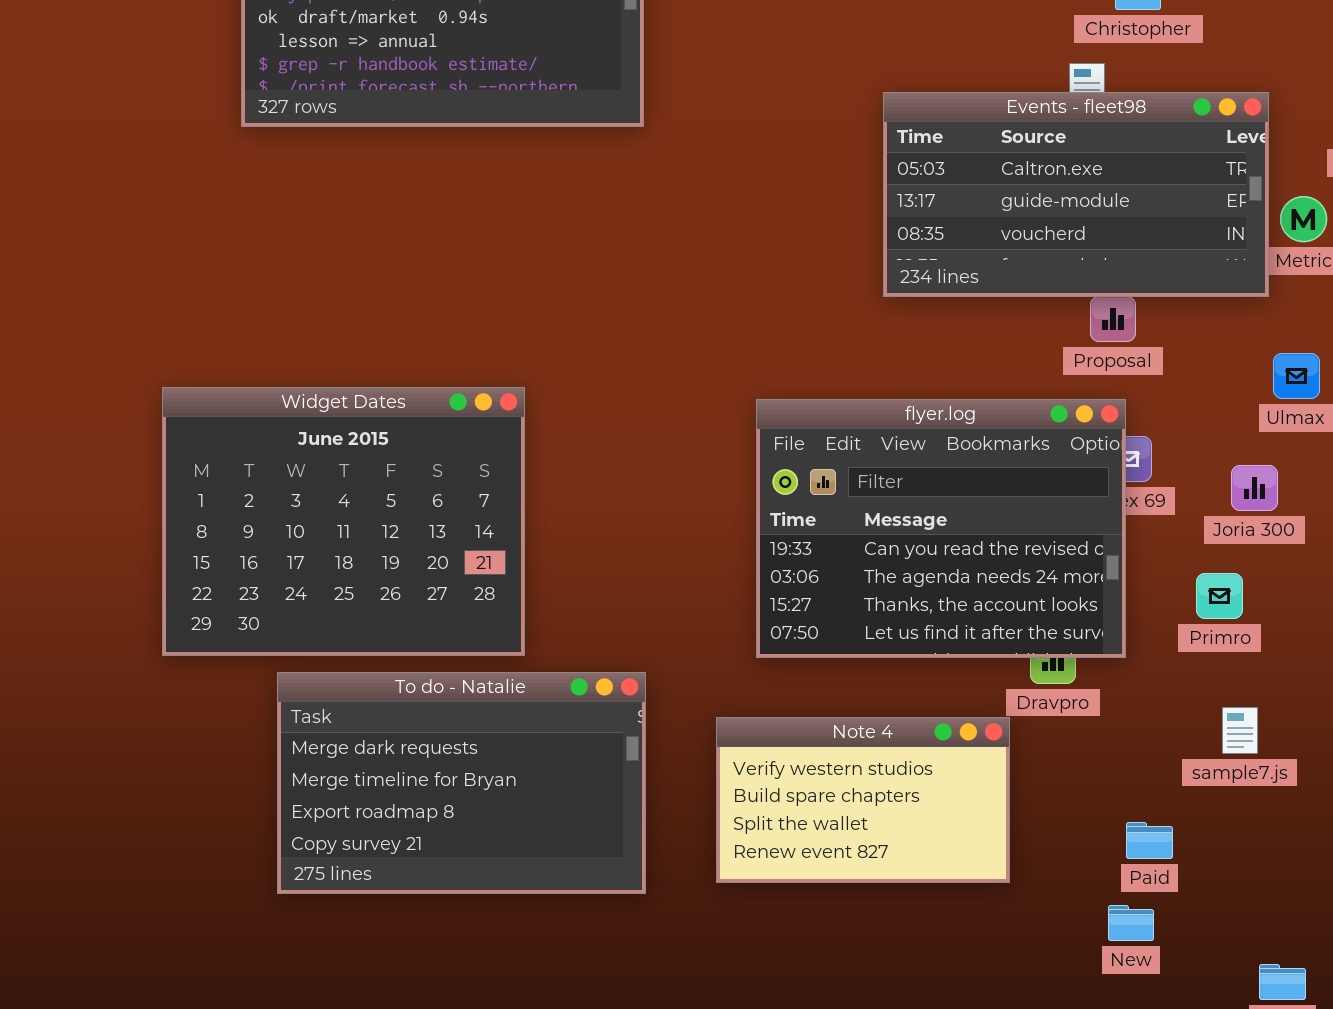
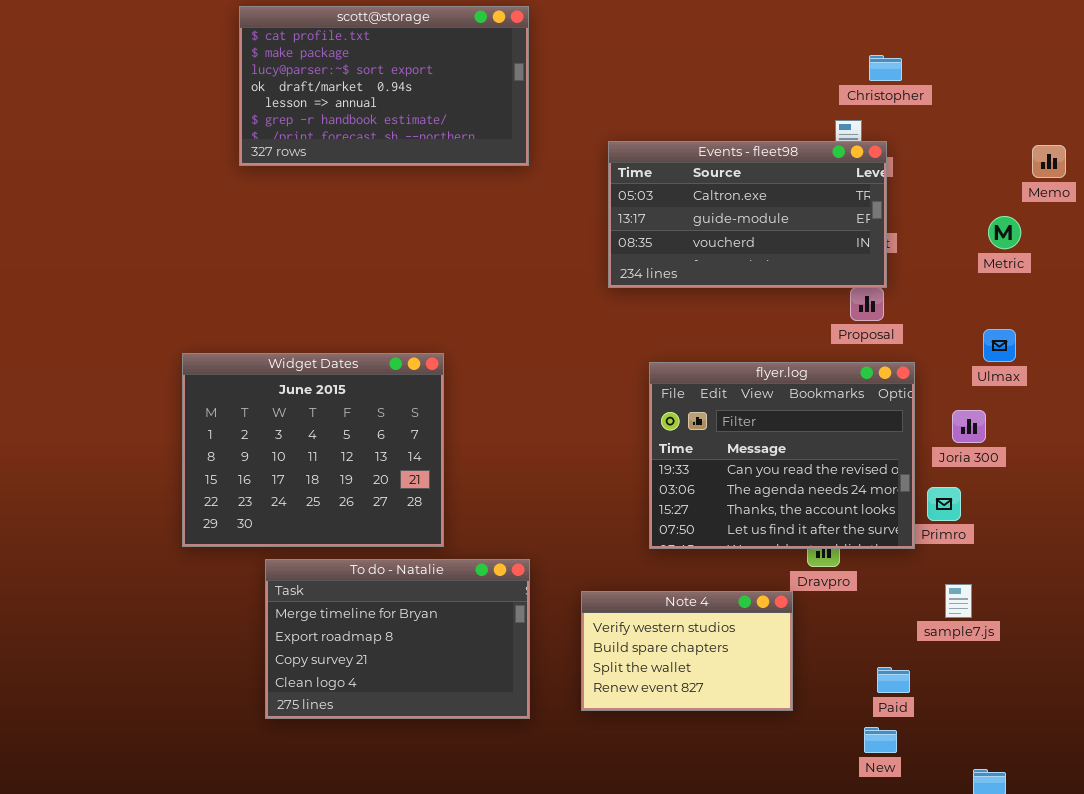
Events - fleet98: [883,92,1269,297] -> [608,141,887,288], moved
flyer.log: [756,399,1126,658] -> [649,362,915,549], moved
To do - Natalie: [277,672,646,894] -> [265,559,530,719], scrolled down 1 row

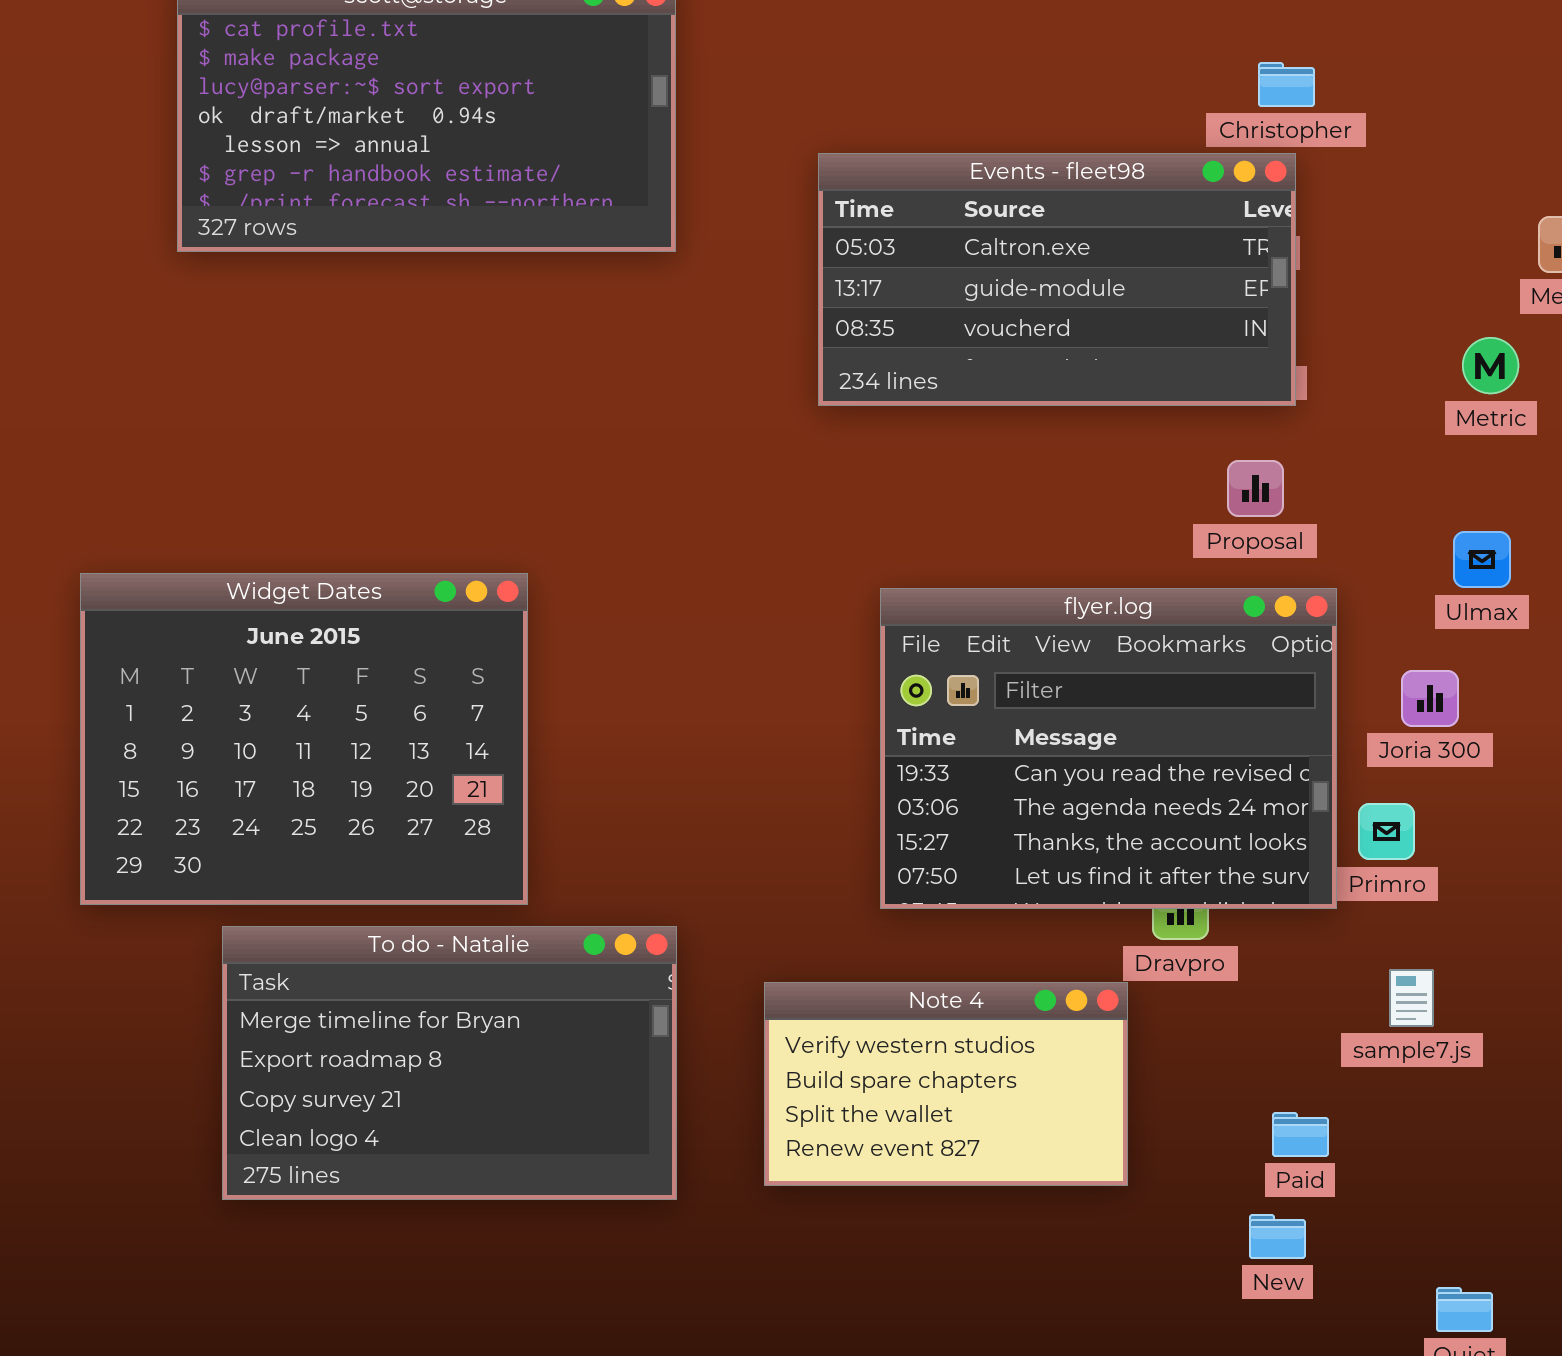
Events - fleet98: [608,141,887,288] -> [818,153,1296,406], moved

